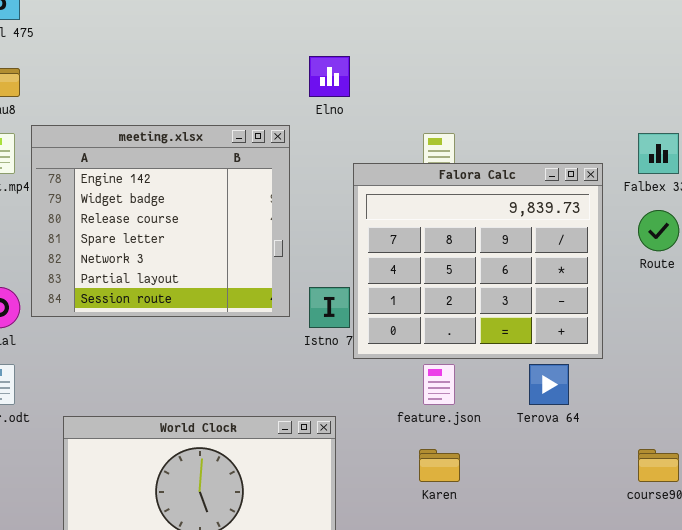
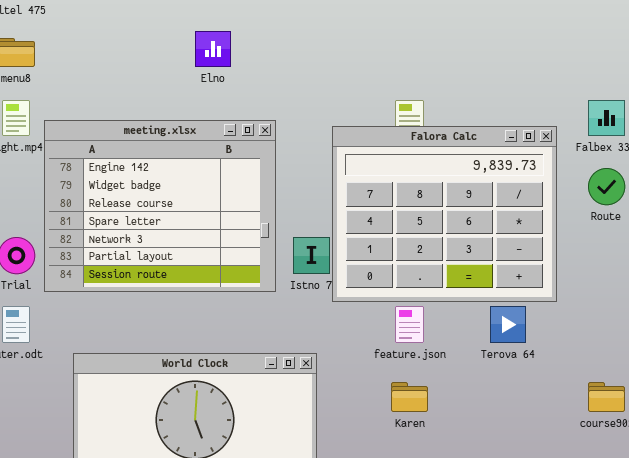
Elno: [309,56,350,97] -> [195,31,231,67], moved
meeting.xlsx: [31,125,290,317] -> [44,120,276,292], moved

